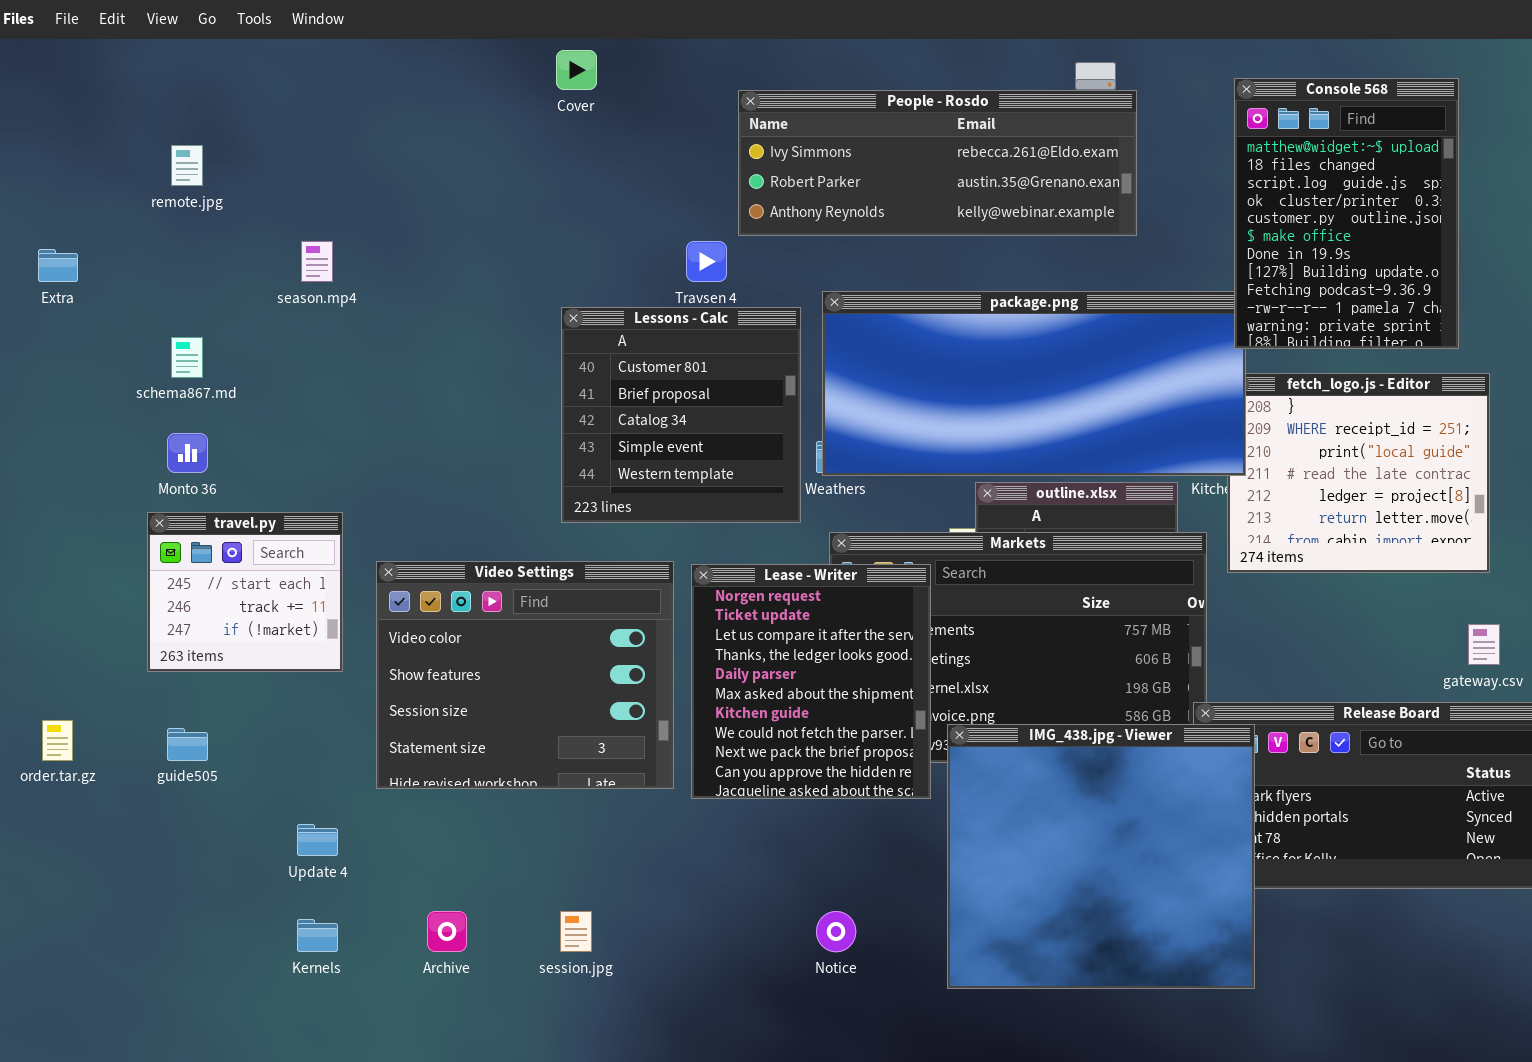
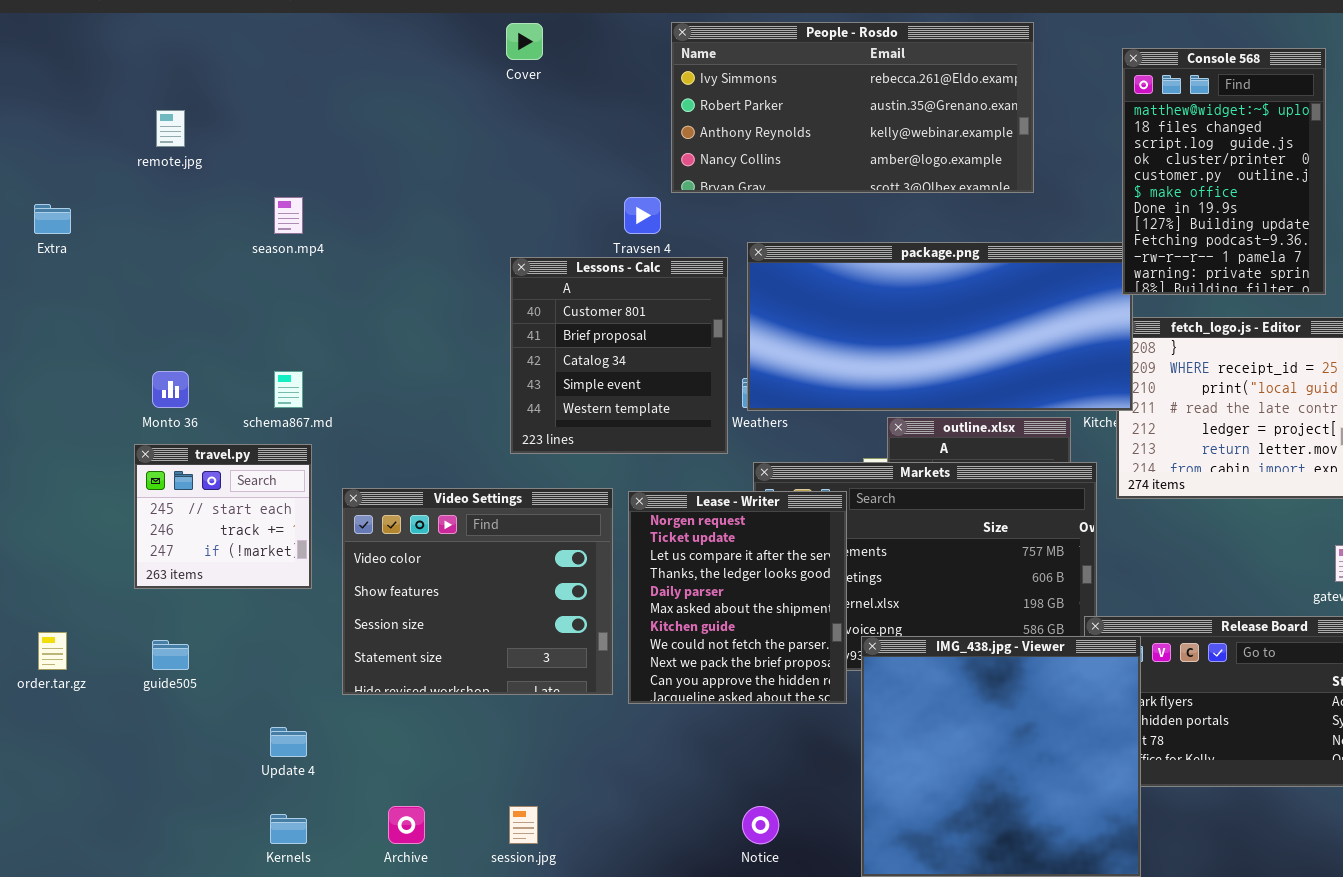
People - Rosdo: [738,90,1137,236] -> [671,22,1034,193], resized
schema867.md: [171,337,203,378] -> [274,371,303,408], moved

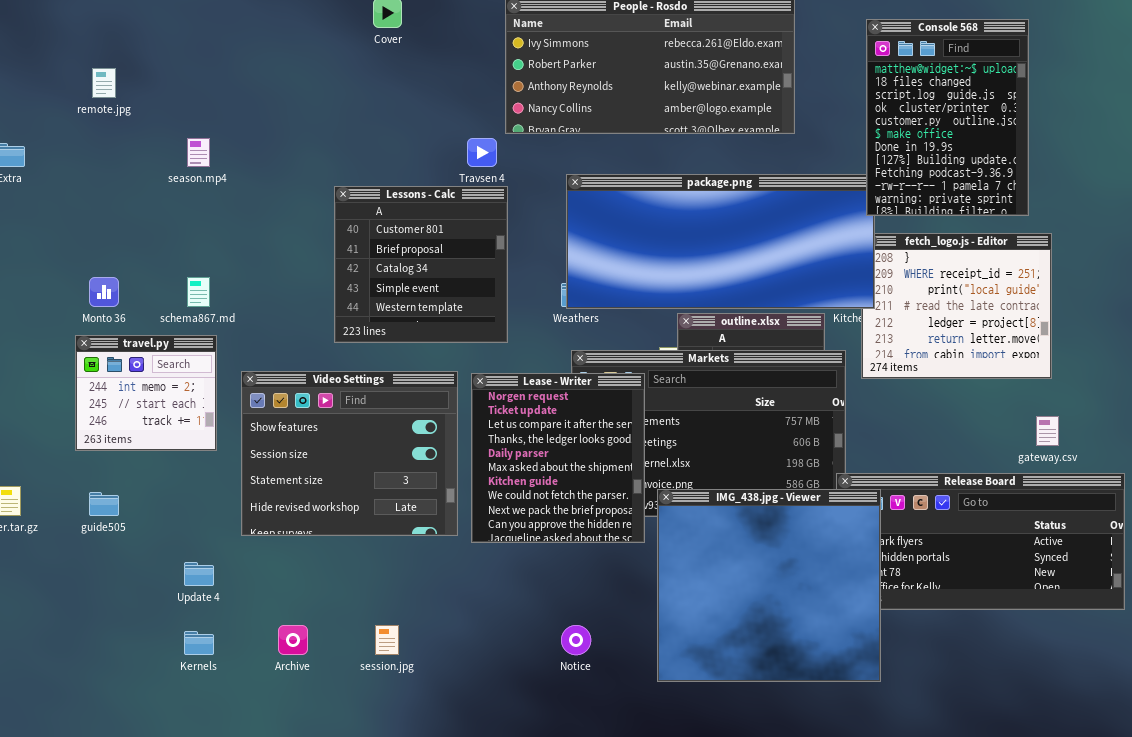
Lessons - Calc: [510,257,728,454] -> [334,186,508,343], moved
travel.py: [134,444,312,589] -> [75,335,217,451], scrolled up 1 row
Video Settings: [342,488,613,695] -> [241,371,458,536], scrolled down 1 row

